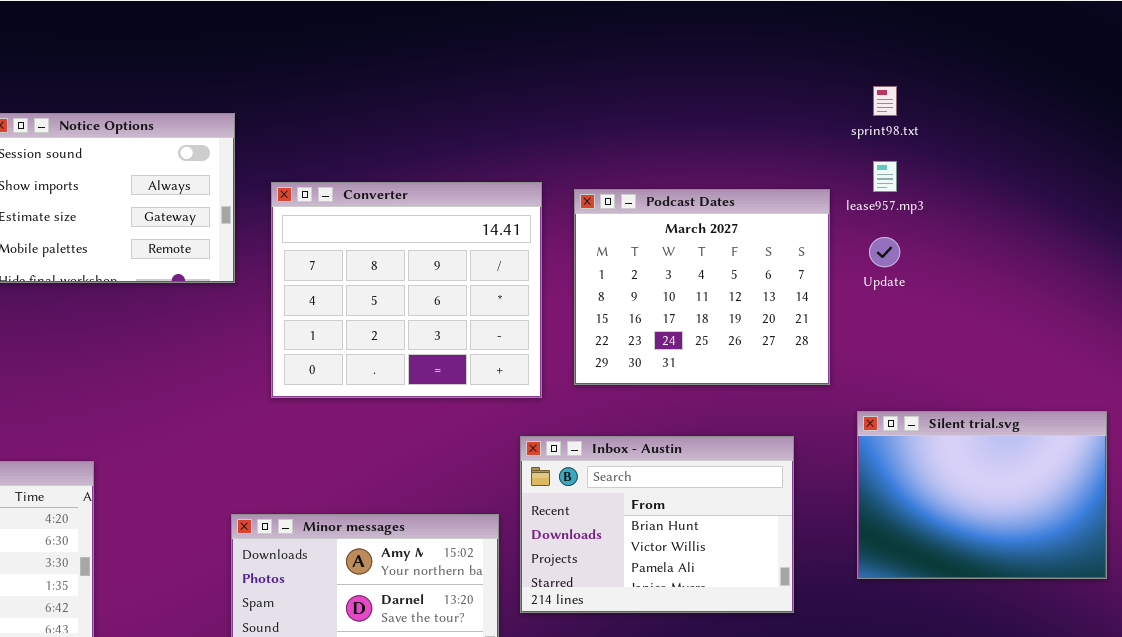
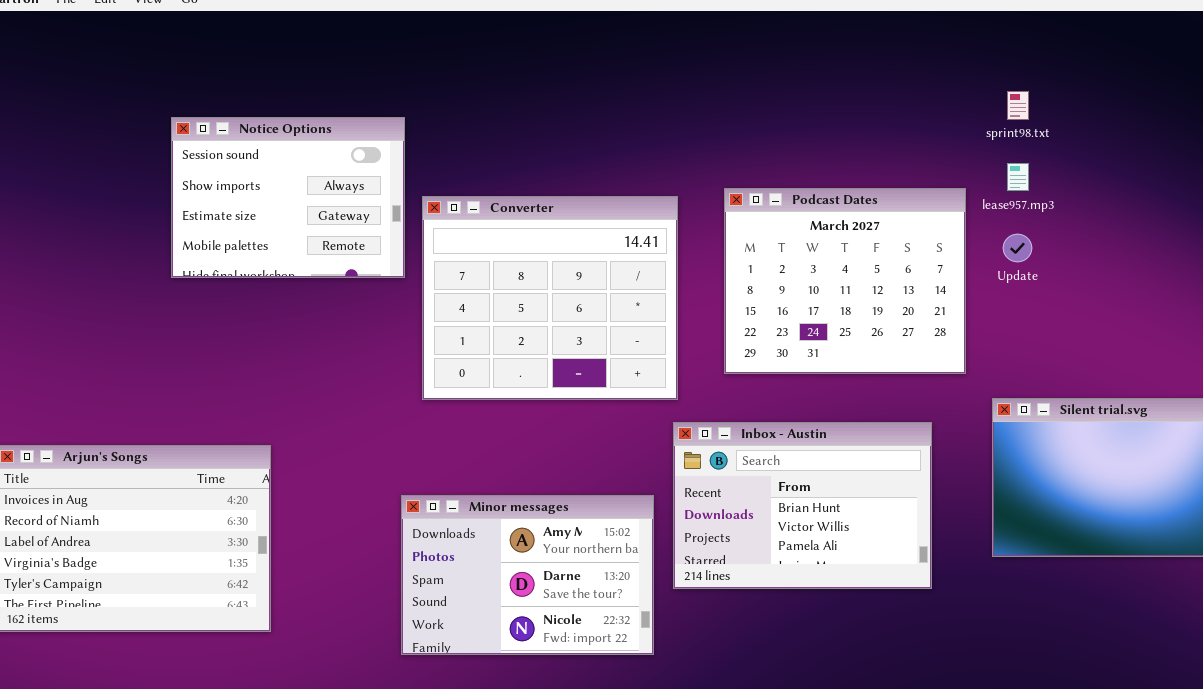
Converter: [271,182,542,398] -> [422,196,678,400], moved

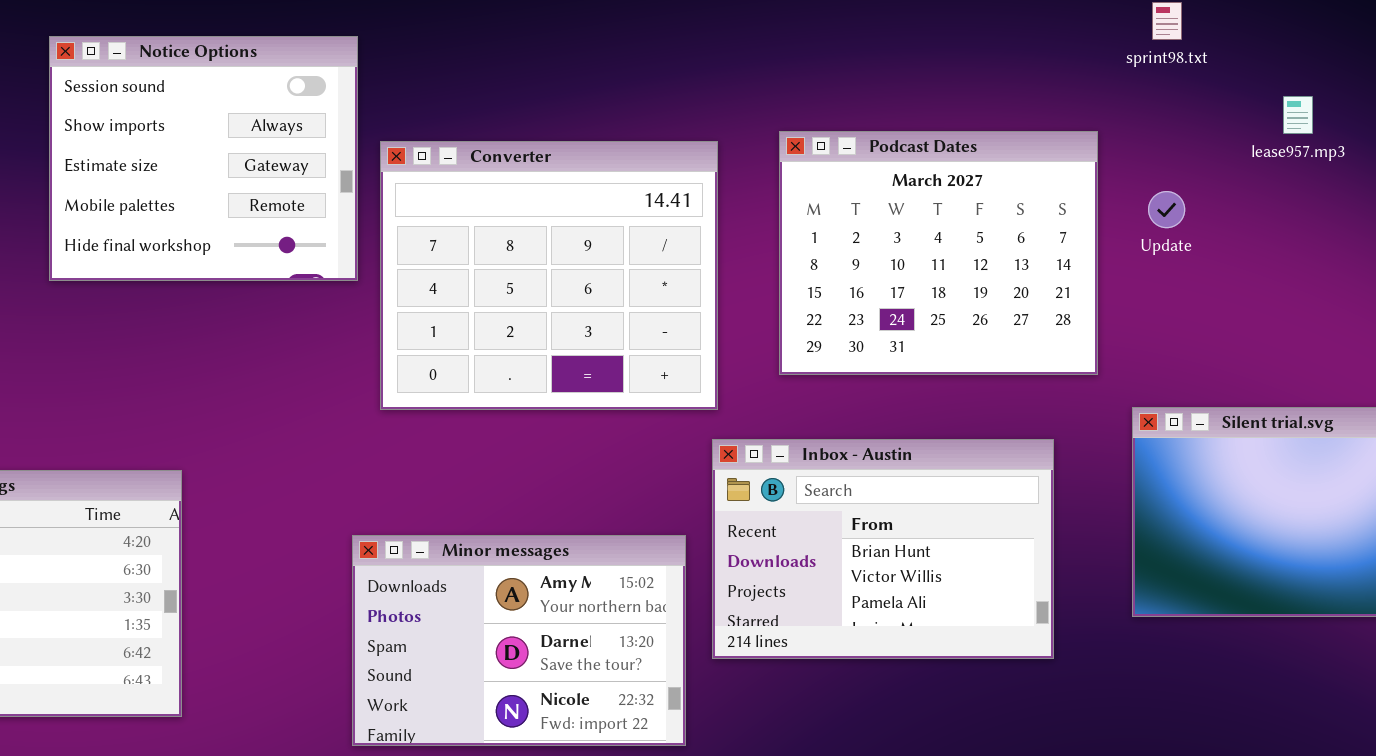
Notice Options: [171,117,405,278] -> [49,36,358,281], resized
lease957.mp3: [1007,163,1029,191] -> [1283,96,1313,134], moved

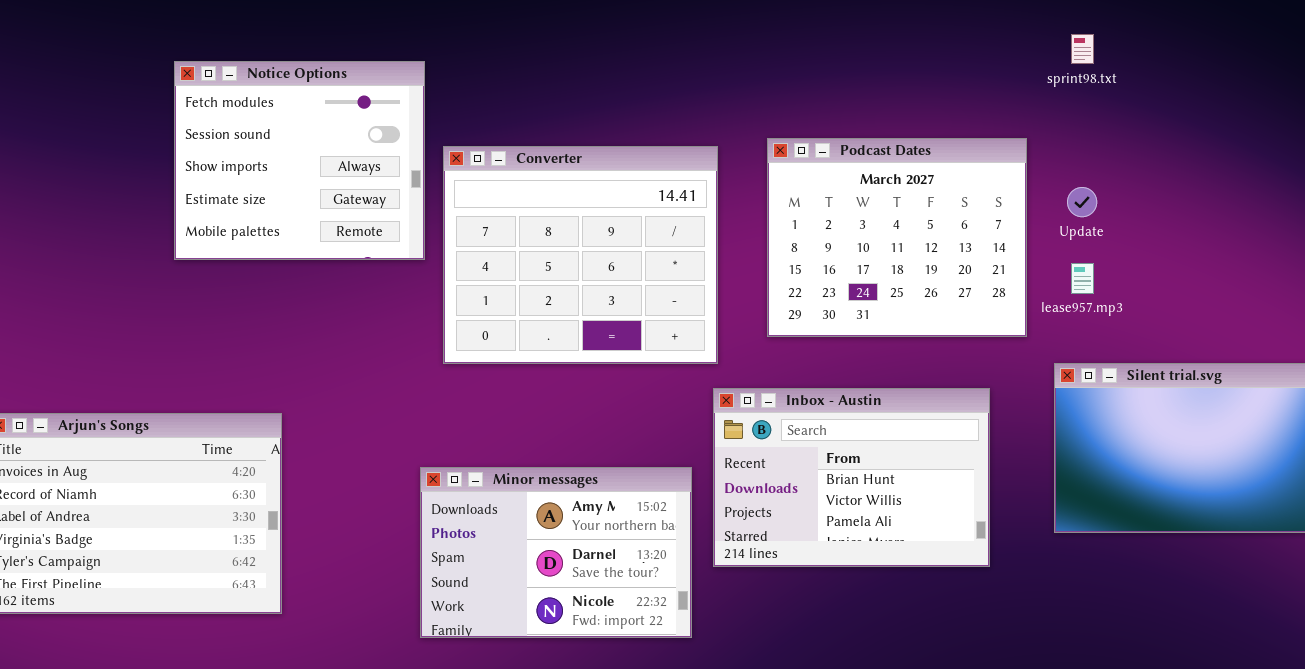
Notice Options: [49,36,358,281] -> [174,61,425,260], scrolled up 1 row
lease957.mp3: [1283,96,1313,134] -> [1071,263,1094,294], moved

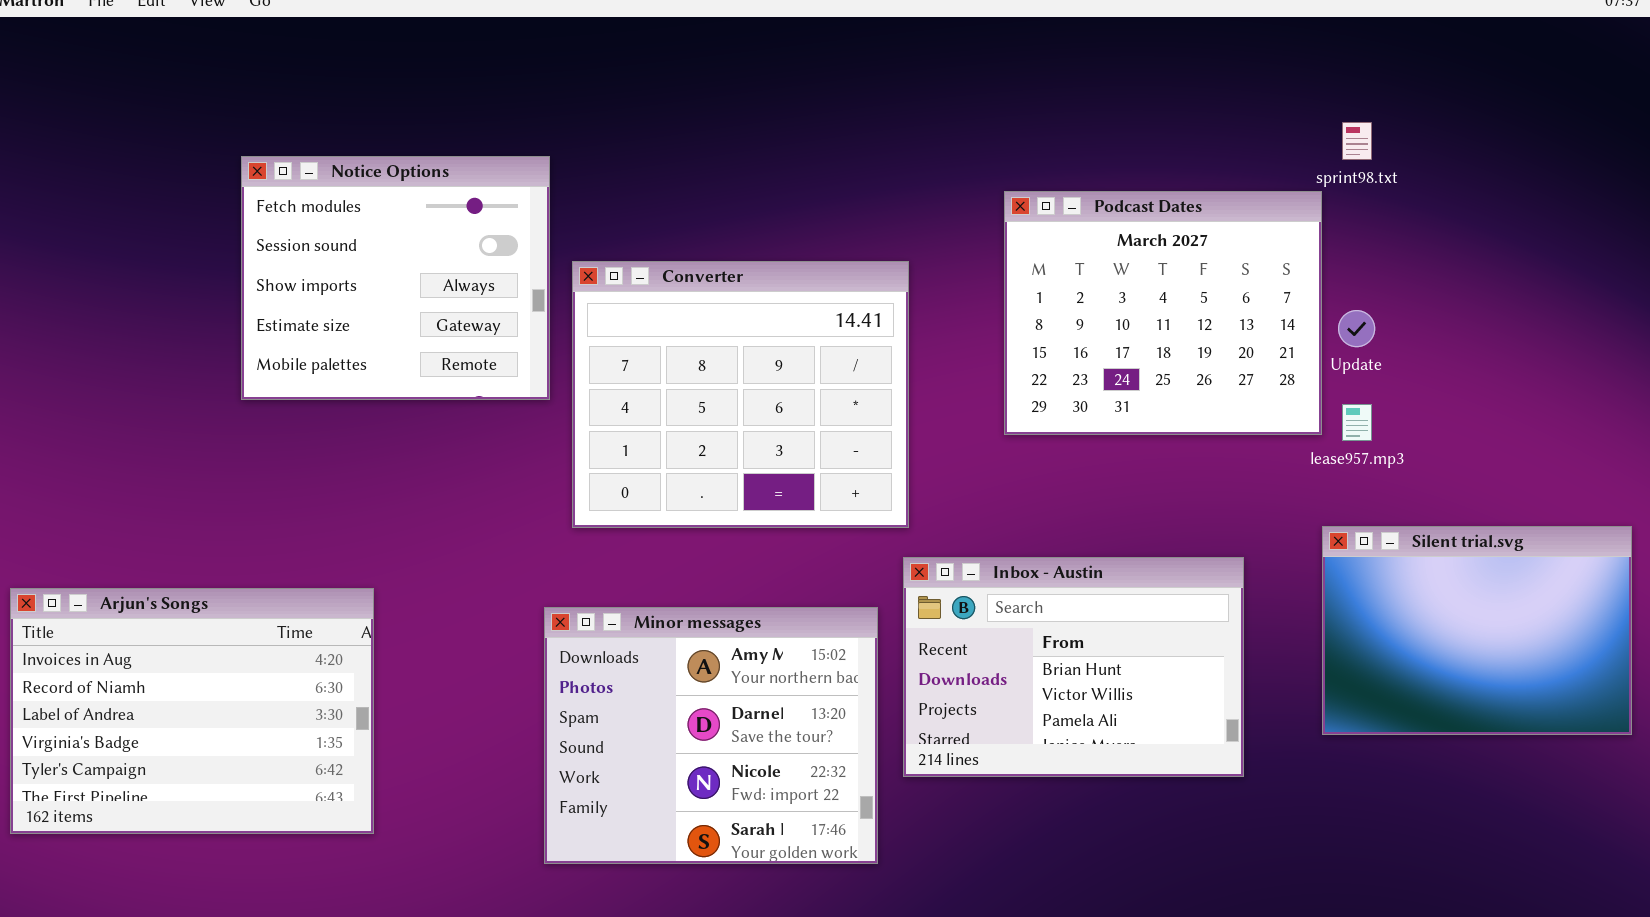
Podcast Dates: [767,138,1027,337] -> [1004,191,1322,435], moved
Minor messages: [420,467,692,638] -> [544,607,878,864], resized

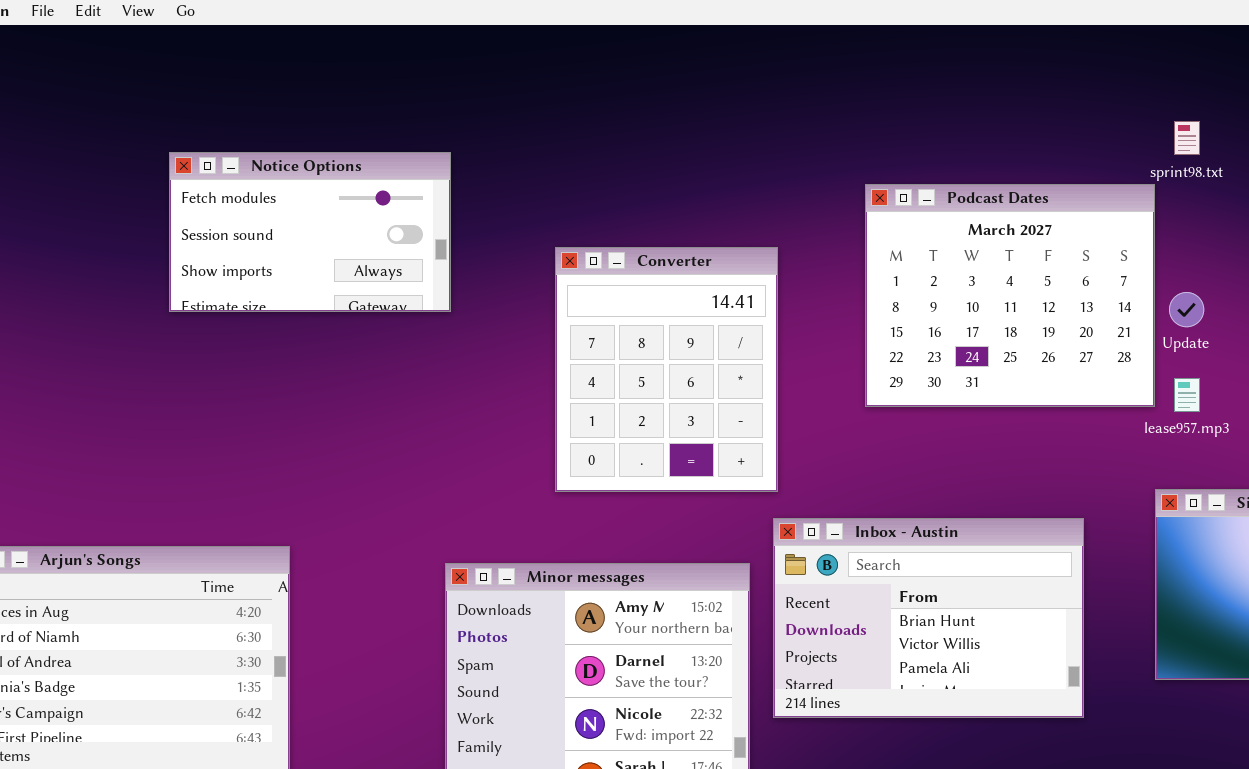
Notice Options: [241,156,550,400] -> [169,152,451,312], resized
Converter: [572,261,909,528] -> [555,247,778,492], resized

